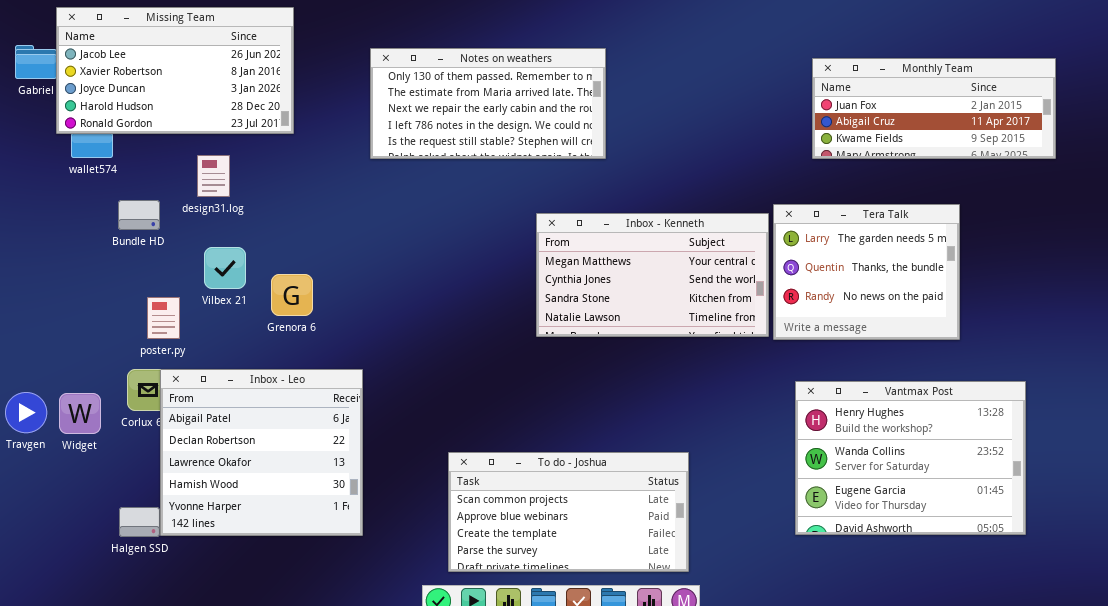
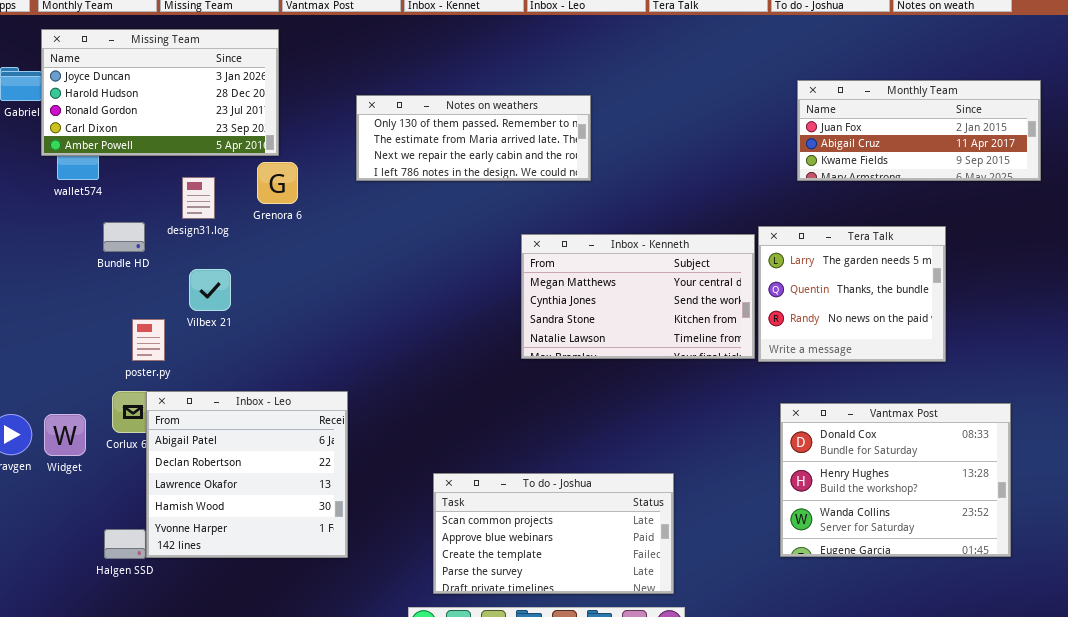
Missing Team: [56,7,294,134] -> [41,29,279,156], scrolled down 2 rows
Notes on weathers: [370,48,606,159] -> [356,95,591,181], resized
Grenora 6: [271,274,313,316] -> [257,162,298,204], moved
Vantmax Post: [795,381,1026,535] -> [780,403,1011,557], scrolled up 1 row

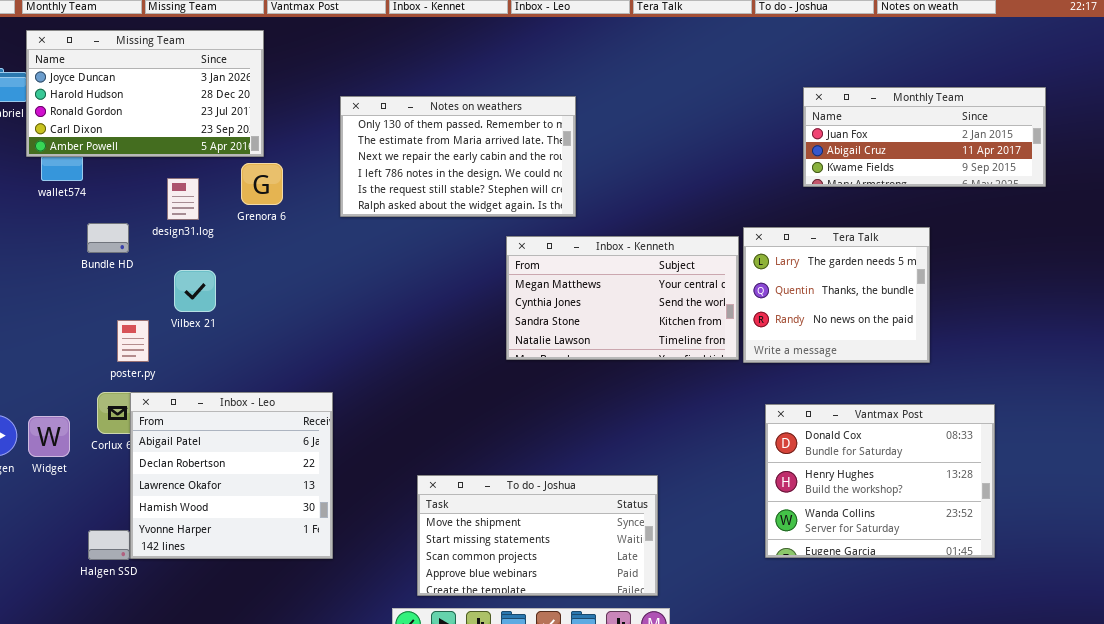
Monthly Team: [797,80,1041,181] -> [803,87,1046,187], moved
Notes on weathers: [356,95,591,181] -> [340,96,576,217], resized
To do - Joshua: [433,473,674,594] -> [417,475,658,596], scrolled up 2 rows

